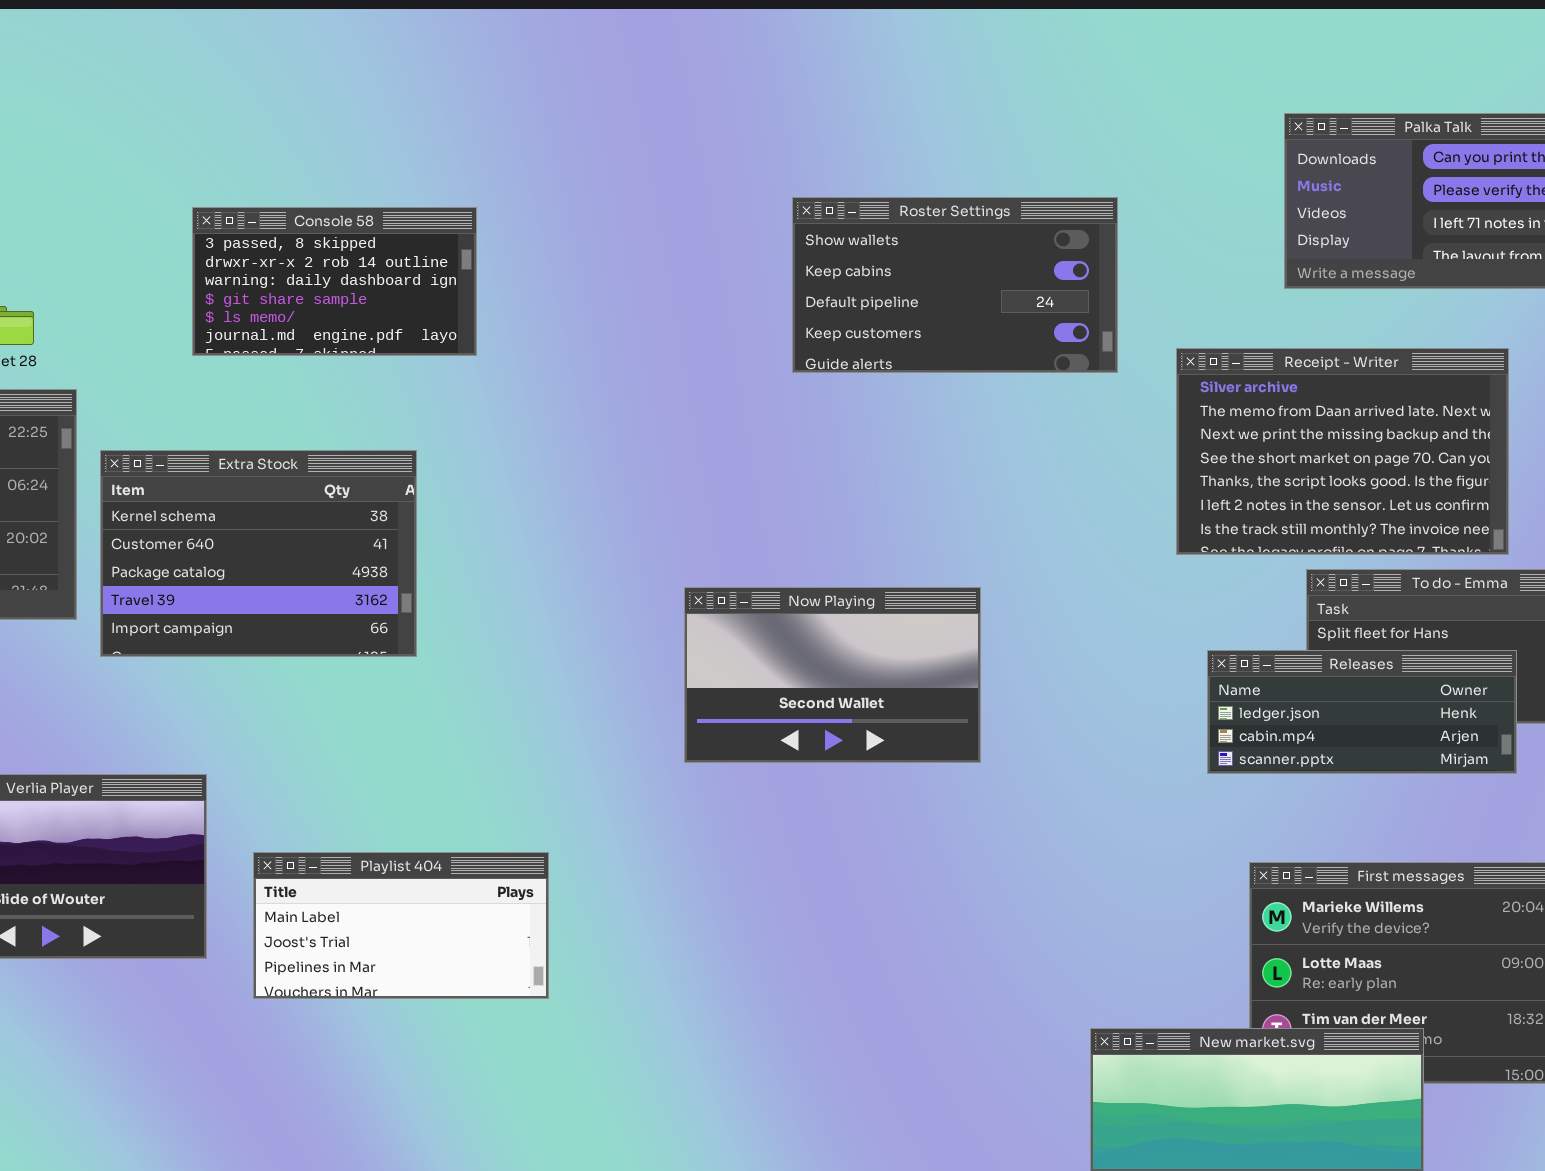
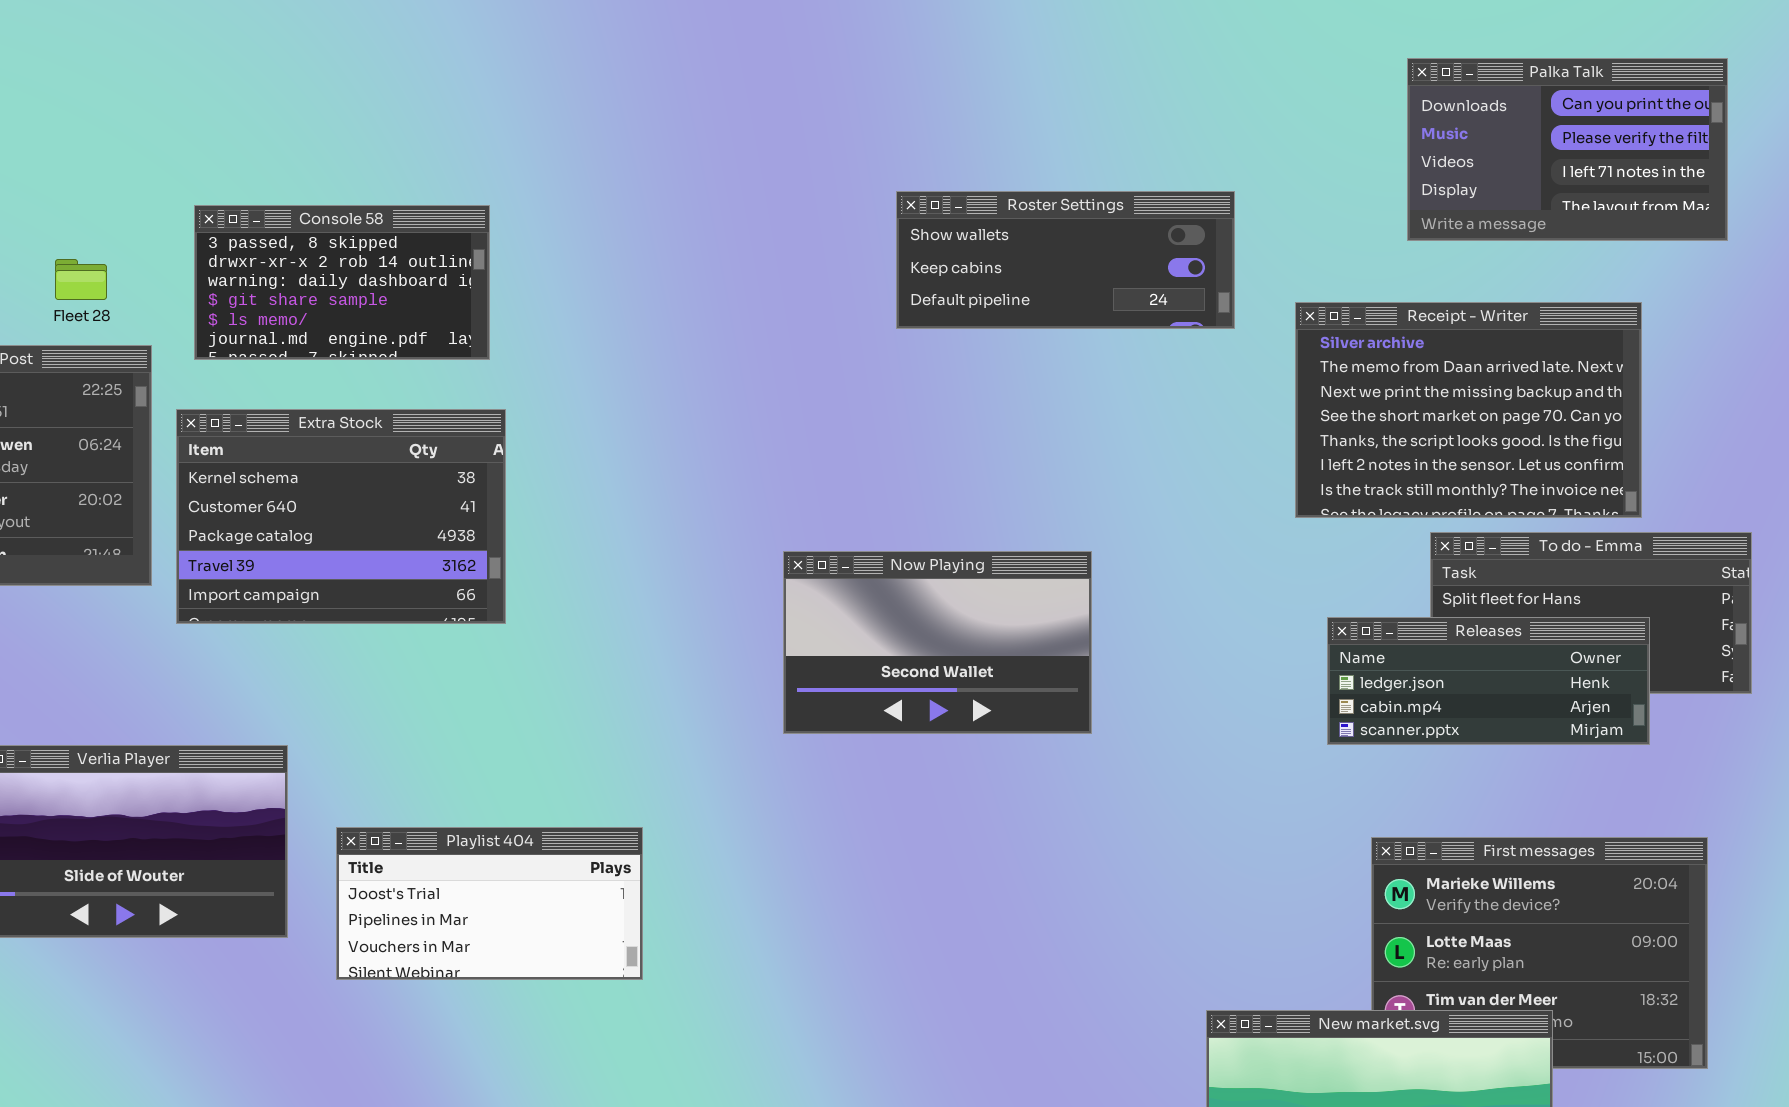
Roster Settings: [792,197,1118,373] -> [896,191,1235,329], resized
Console 58: [192,207,477,356] -> [194,205,490,360], moved
Playlist 404: [253,852,549,999] -> [336,827,643,980], scrolled down 1 row

